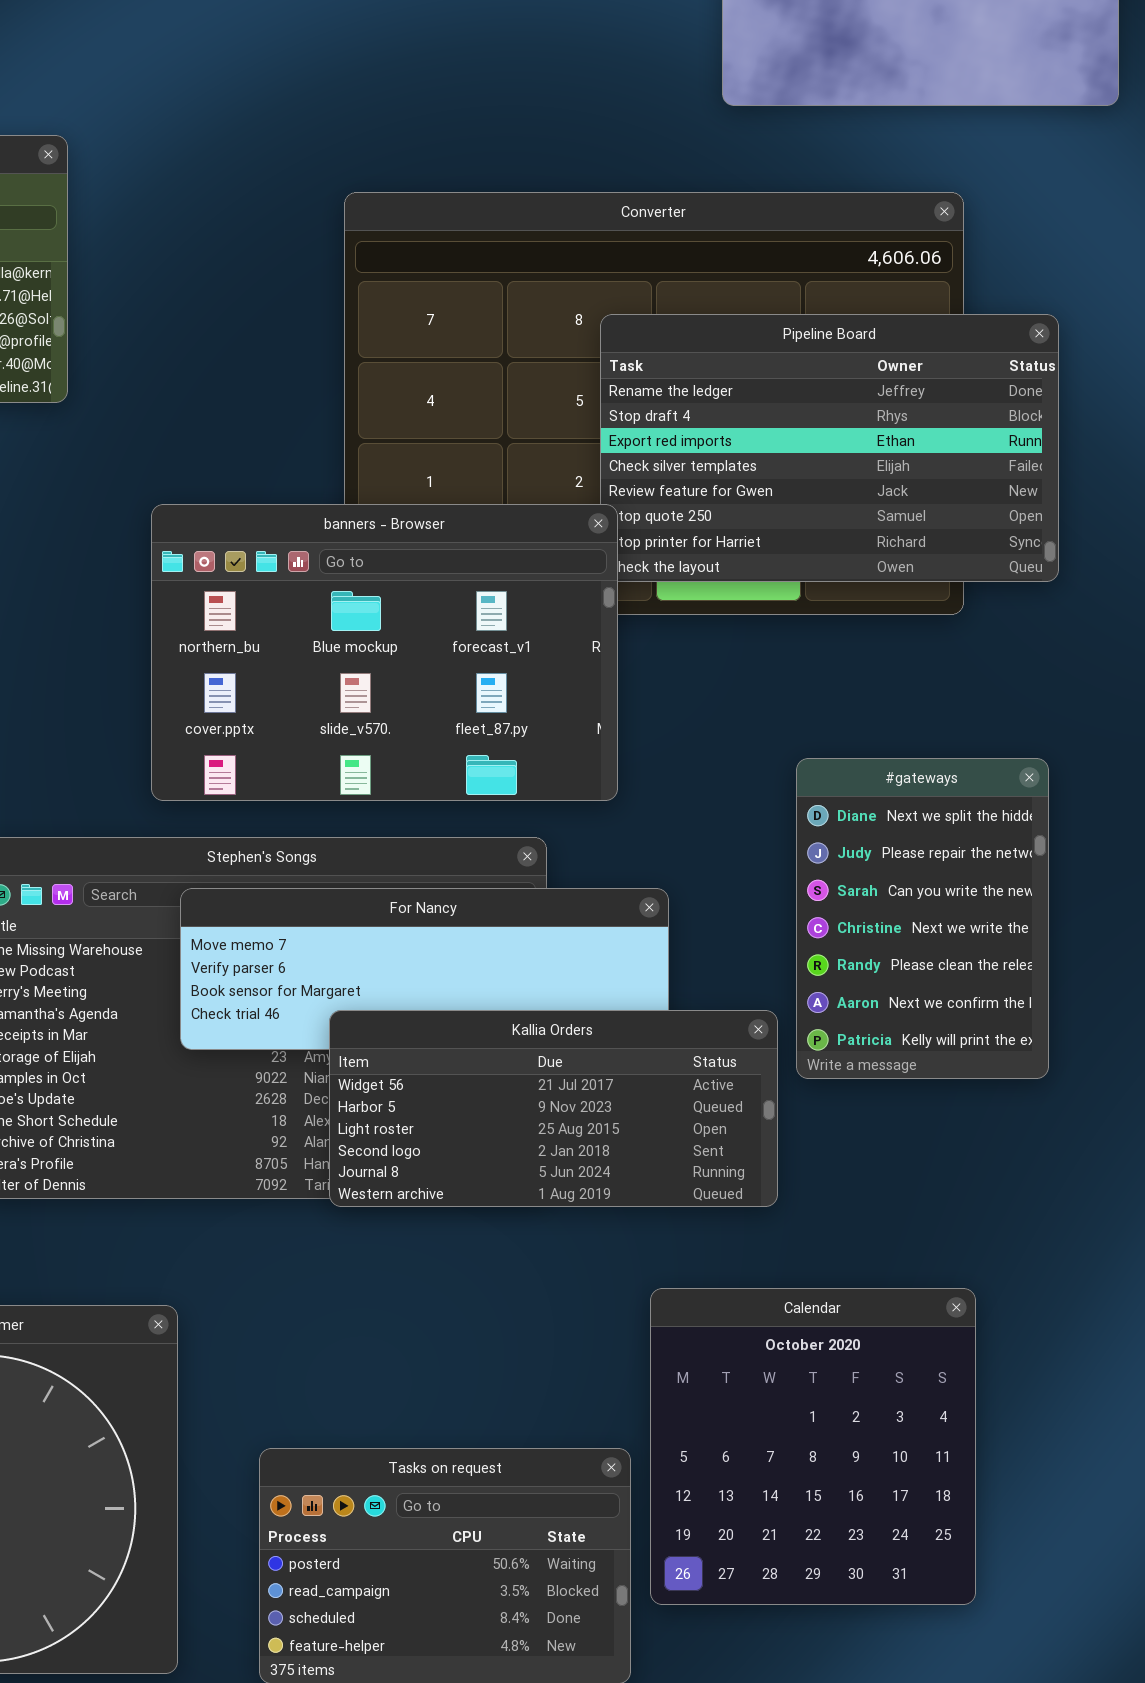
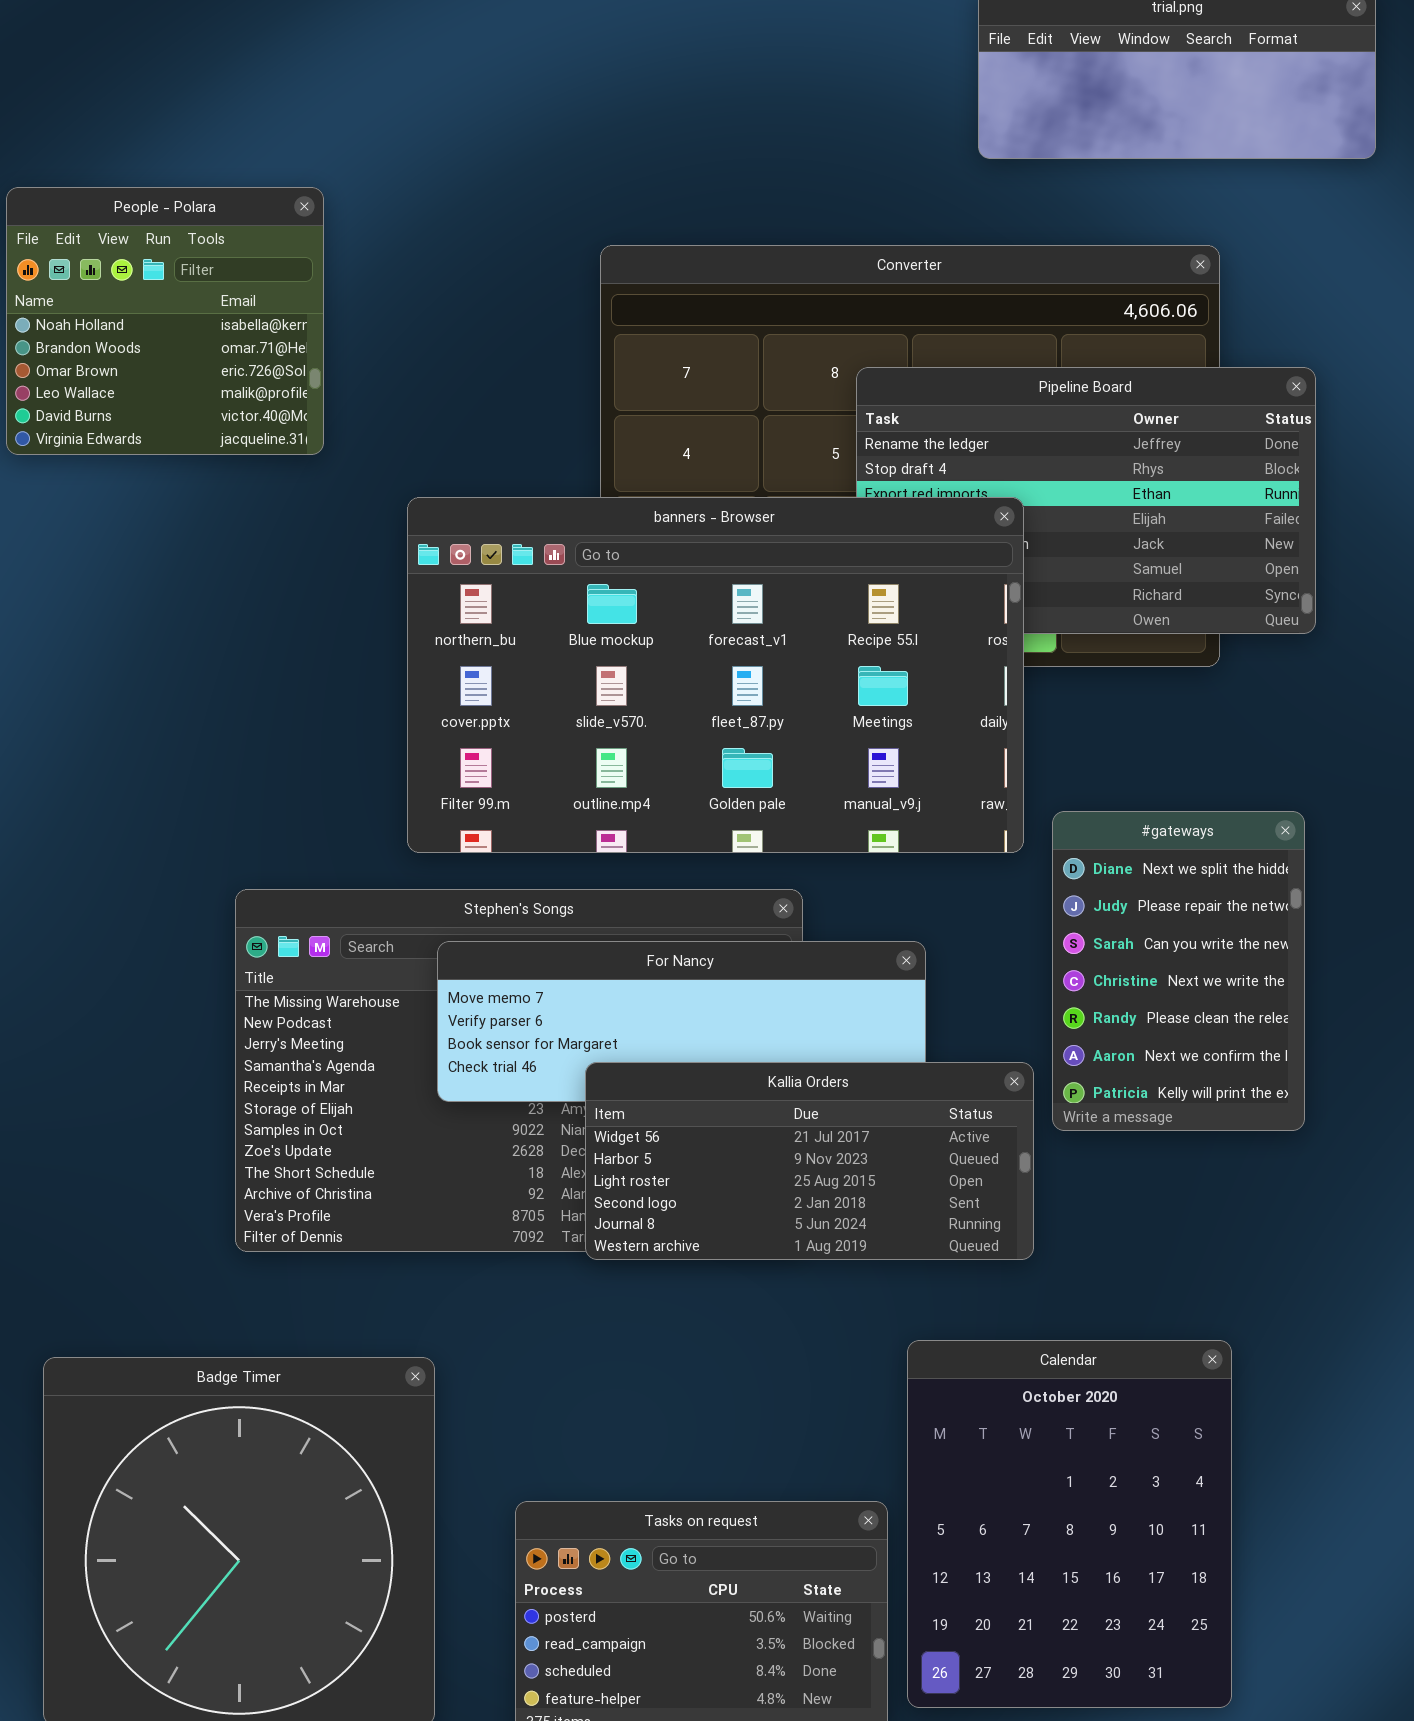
banners - Browser: [151,504,618,801] -> [407,497,1024,853], resized
Calendar: [650,1288,976,1605] -> [907,1340,1232,1708], resized

